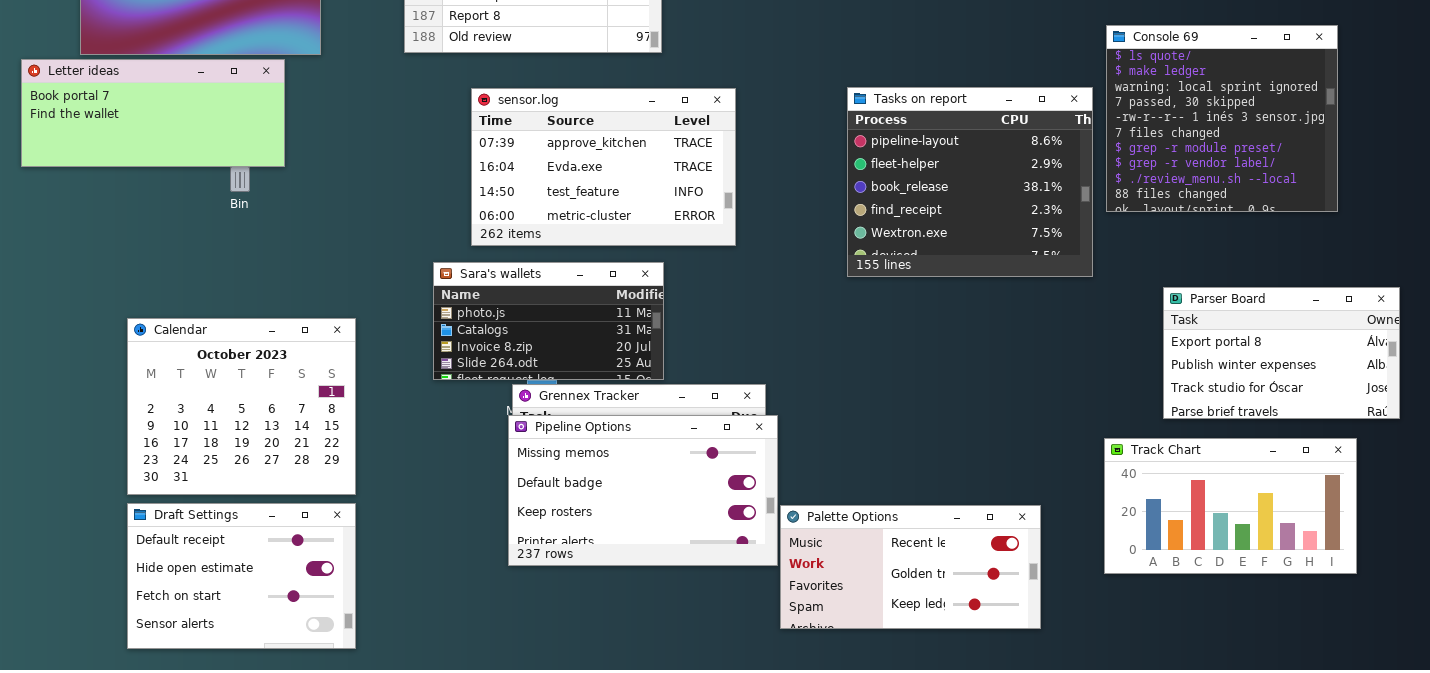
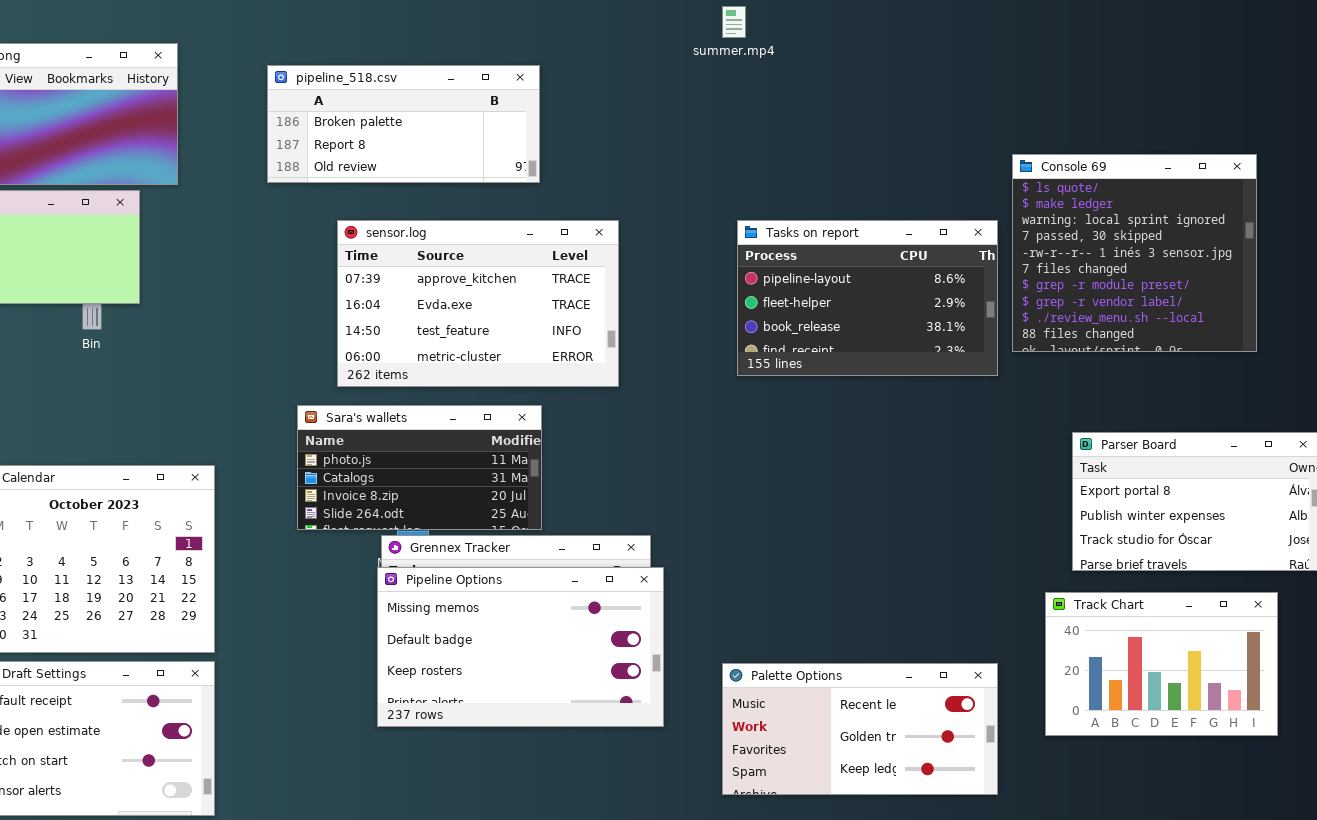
Tasks on report: [847,87,1093,277] -> [737,220,998,376], resized
Track Chart: [1104,438,1357,574] -> [1045,592,1278,736], resized
Palette Options: [780,505,1041,629] -> [722,663,998,795], moved

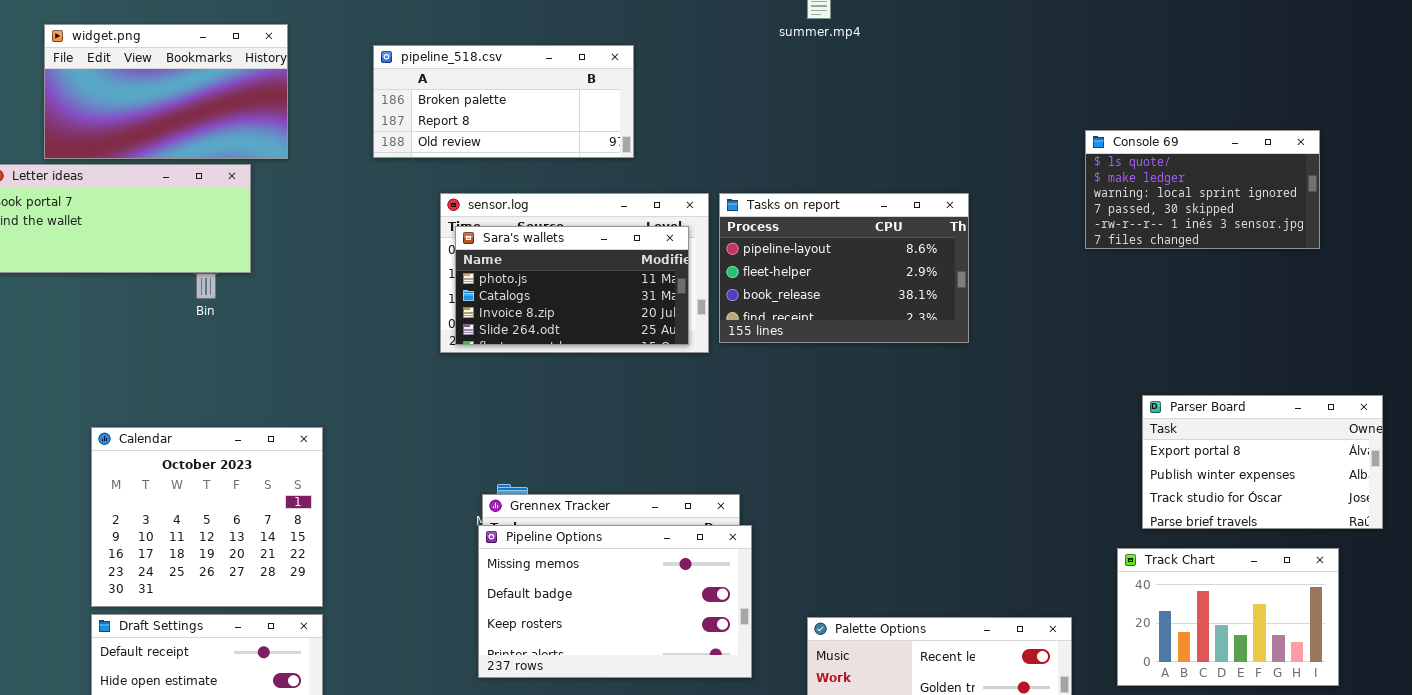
Console 69: [1012,154,1257,352] -> [1085,130,1320,249], resized
Tasks on report: [737,220,998,376] -> [719,193,969,343], moved
Sara's wallets: [297,405,542,530] -> [455,226,689,345], moved

